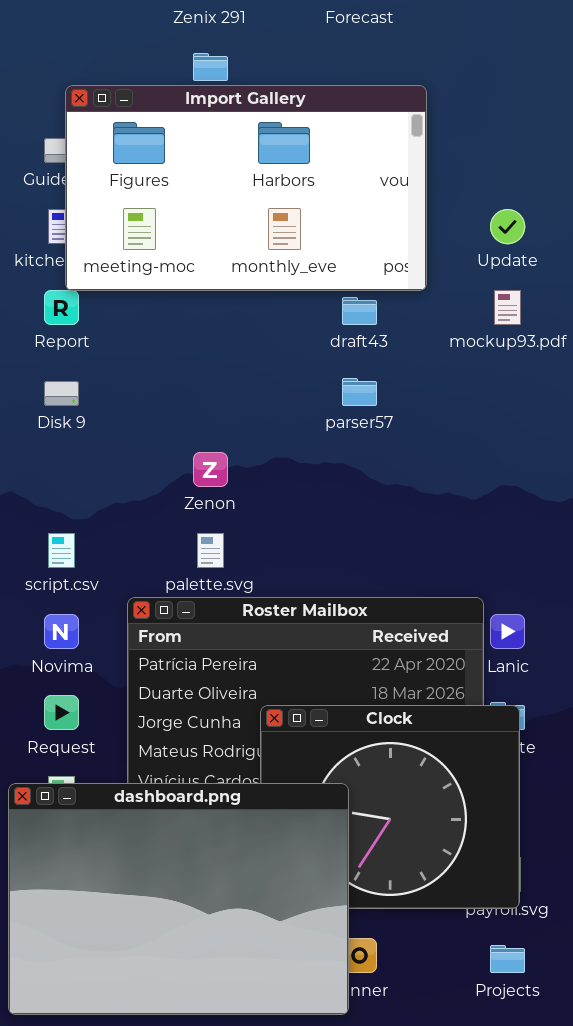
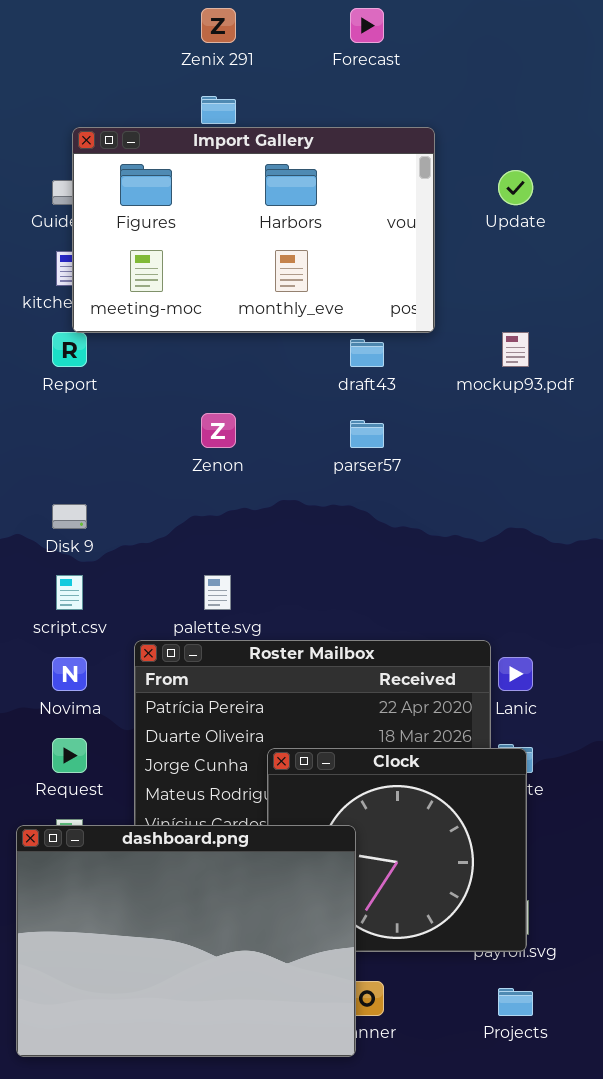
Update: [490,209,525,244] -> [498,170,533,205], moved
Disk 9: [44,381,79,406] -> [52,504,87,529], moved
Zenon: [193,452,228,487] -> [201,413,236,448], moved

